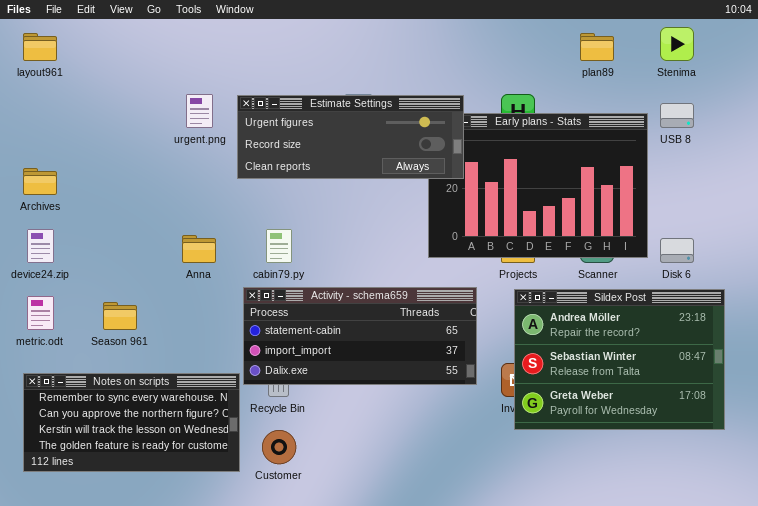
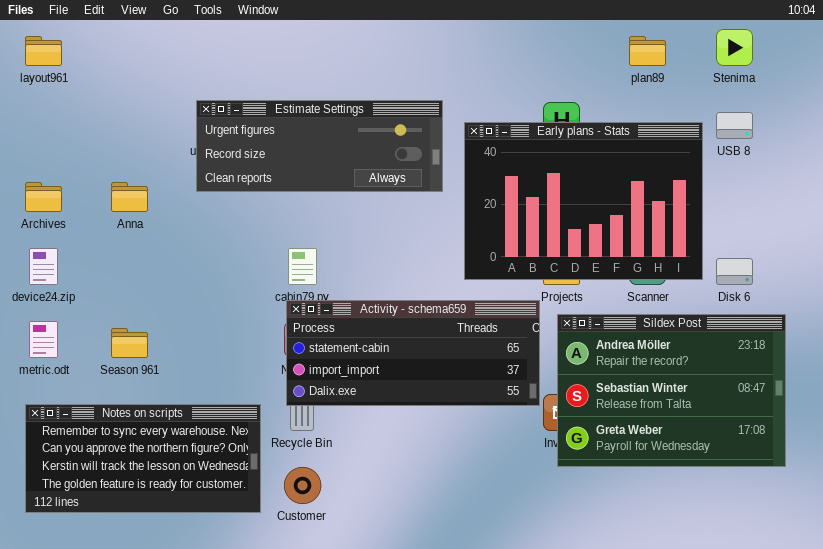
Estimate Settings: [237,95,464,179] -> [196,100,443,192], moved
Anna: [182,235,216,263] -> [111,182,148,212], moved
Activity - schema659: [243,287,477,385] -> [286,300,540,406], moved

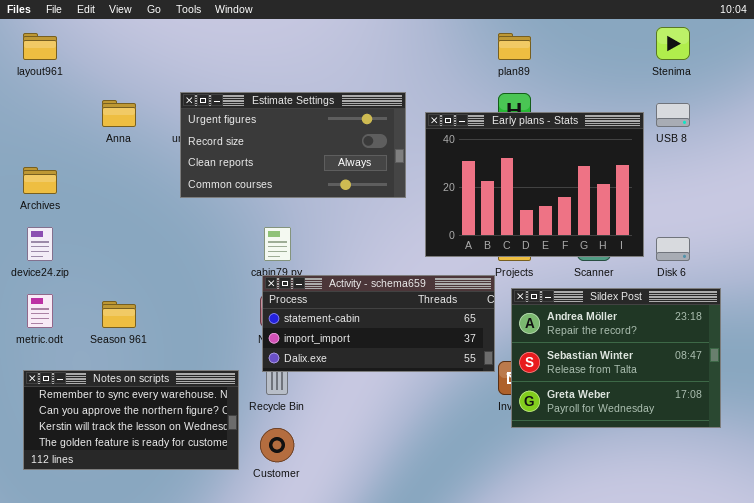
plan89: [629,36,666,66] -> [498,33,531,60], moved
Estimate Settings: [196,100,443,192] -> [180,92,406,198], resized
Anna: [111,182,148,212] -> [102,100,136,127], moved

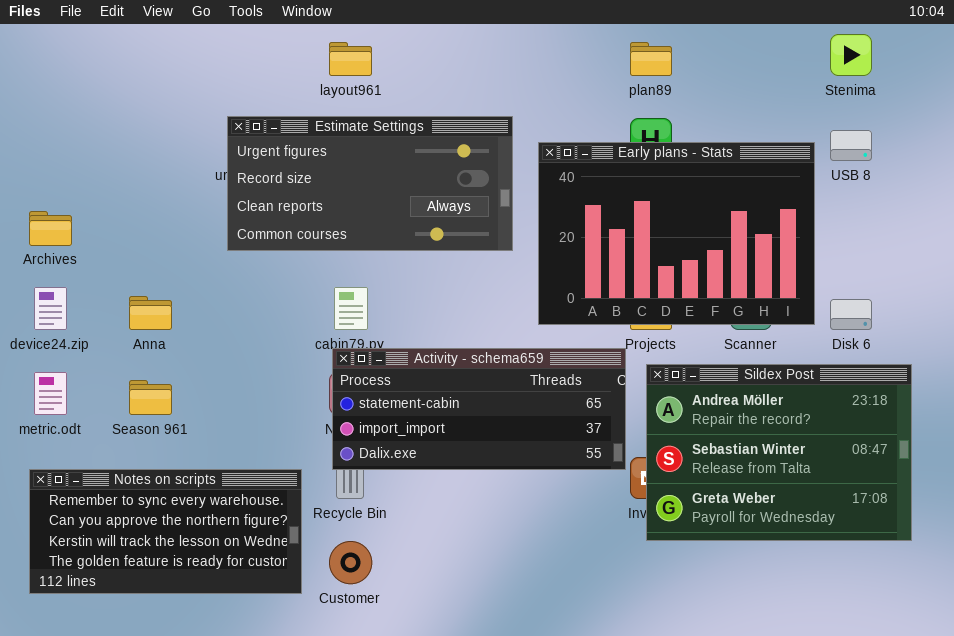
layout961: [23,33,57,60] -> [329,42,372,76], moved
Anna: [102,100,136,127] -> [129,296,172,330], moved

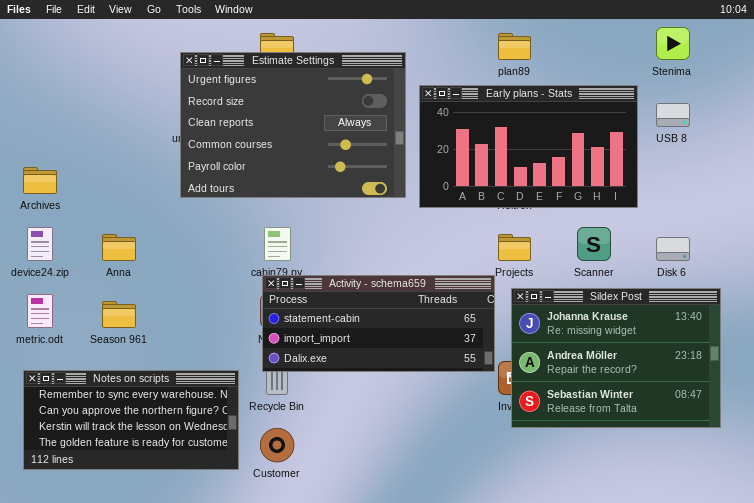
Estimate Settings: [227,116,513,251] -> [180,52,406,198], resized
Early plans - Stats: [538,142,815,325] -> [419,85,638,208], moved, resized
Sildex Post: [646,364,912,541] -> [511,288,721,428], scrolled up 1 row

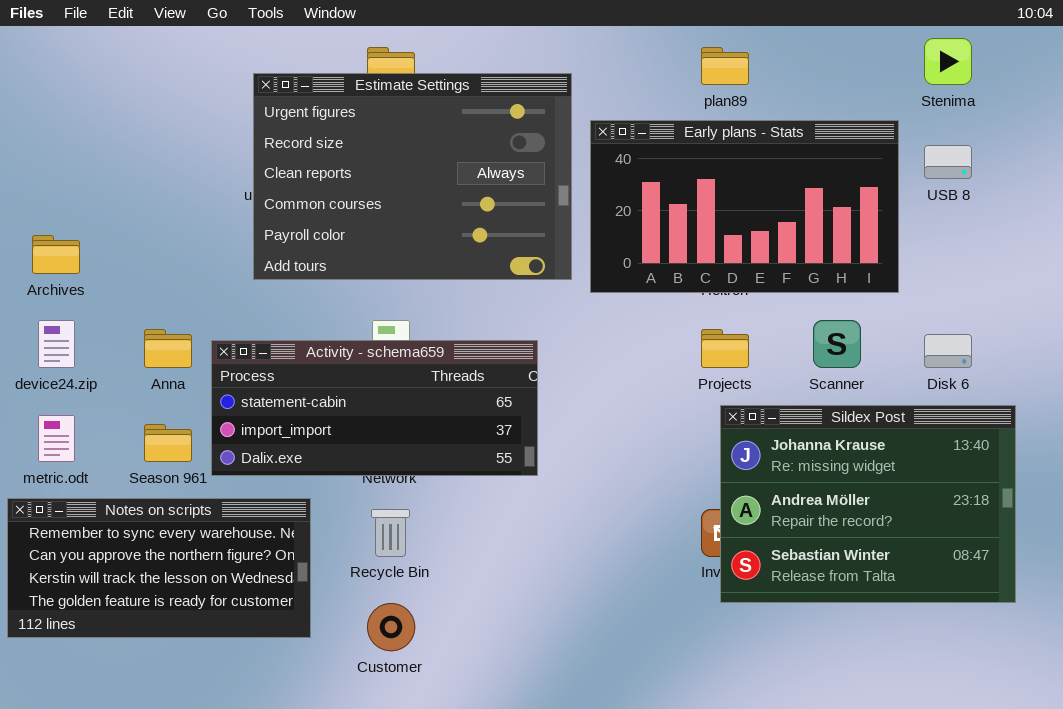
Activity - schema659: [262,275,495,372] -> [211,340,538,476], moved
Notes on scripts: [23,370,239,470] -> [7,498,311,638], moved

